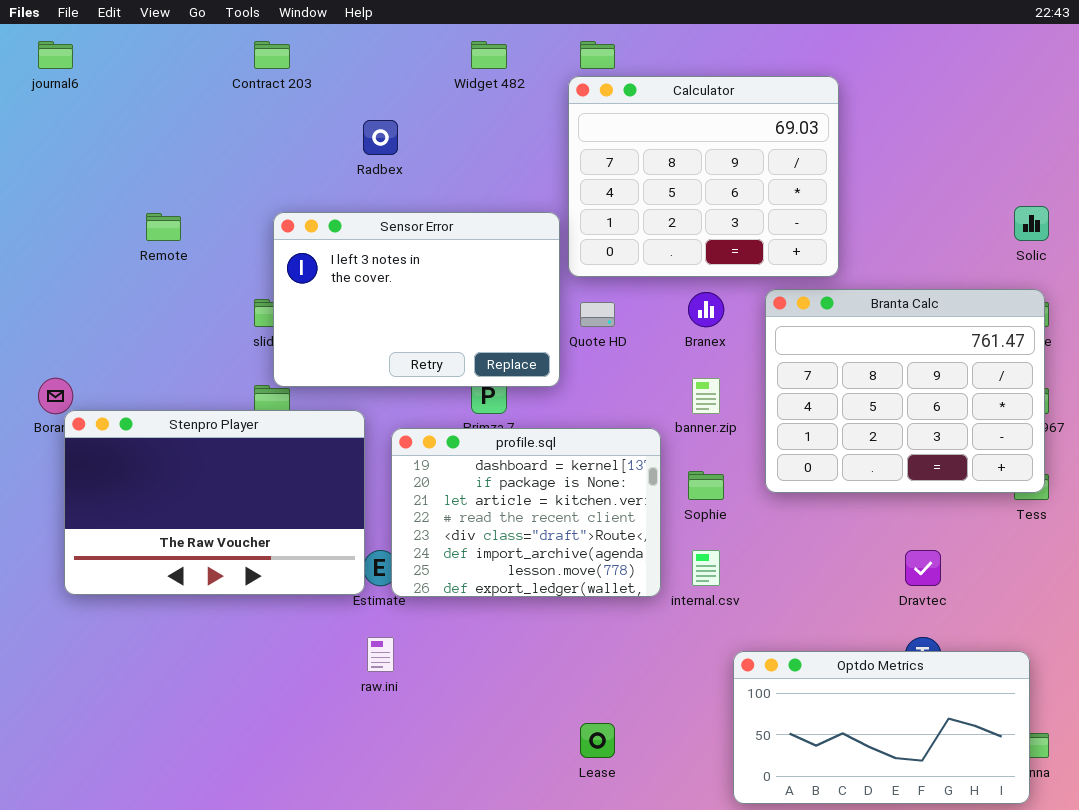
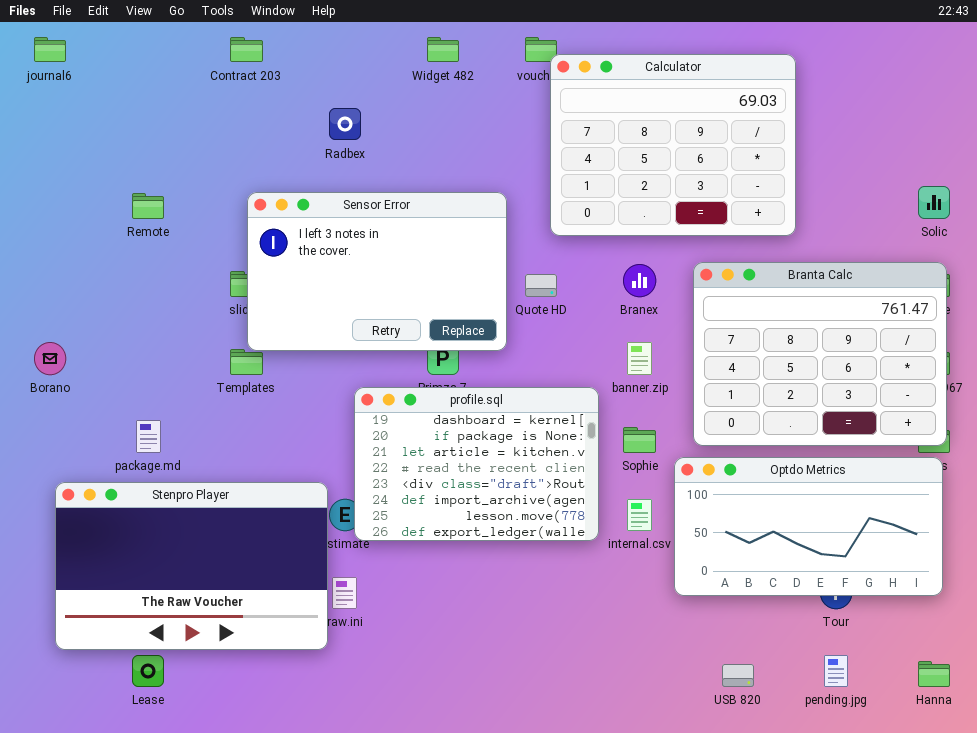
Calculator: [568,76,839,277] -> [550,54,796,236], moved
Stenpro Player: [64,410,365,595] -> [55,482,328,650], moved
Optdo Metrics: [733,651,1030,804] -> [674,457,943,596], moved
Lease: [580,723,615,758] -> [132,655,164,687], moved

